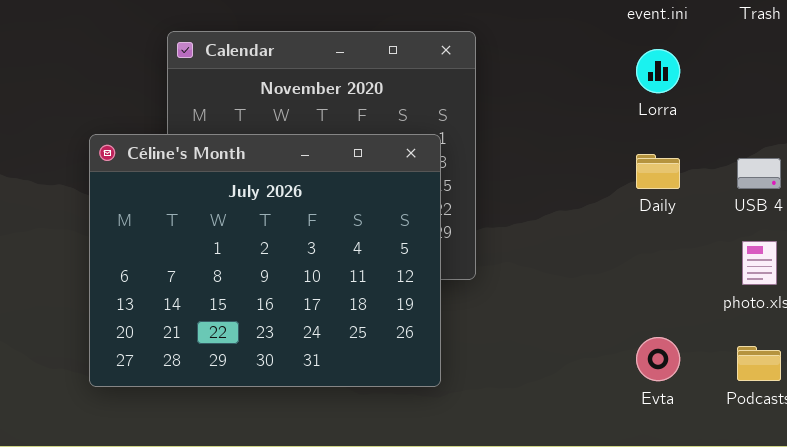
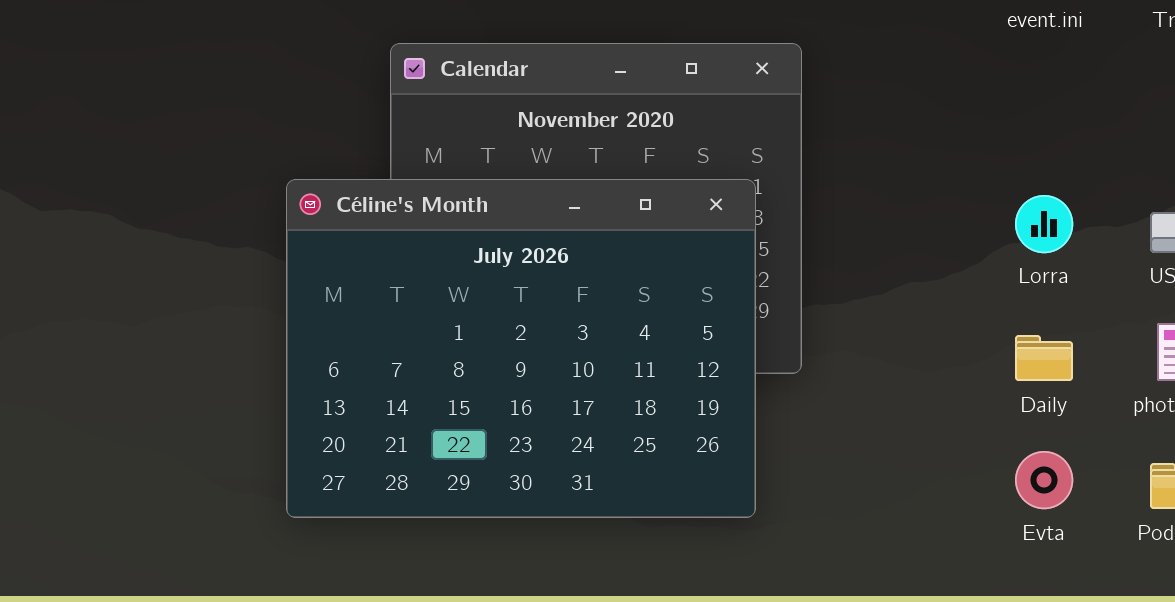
Lorra: [636,49,680,93] -> [1015,195,1073,253], moved
Daily: [636,154,680,189] -> [1015,335,1073,381], moved

